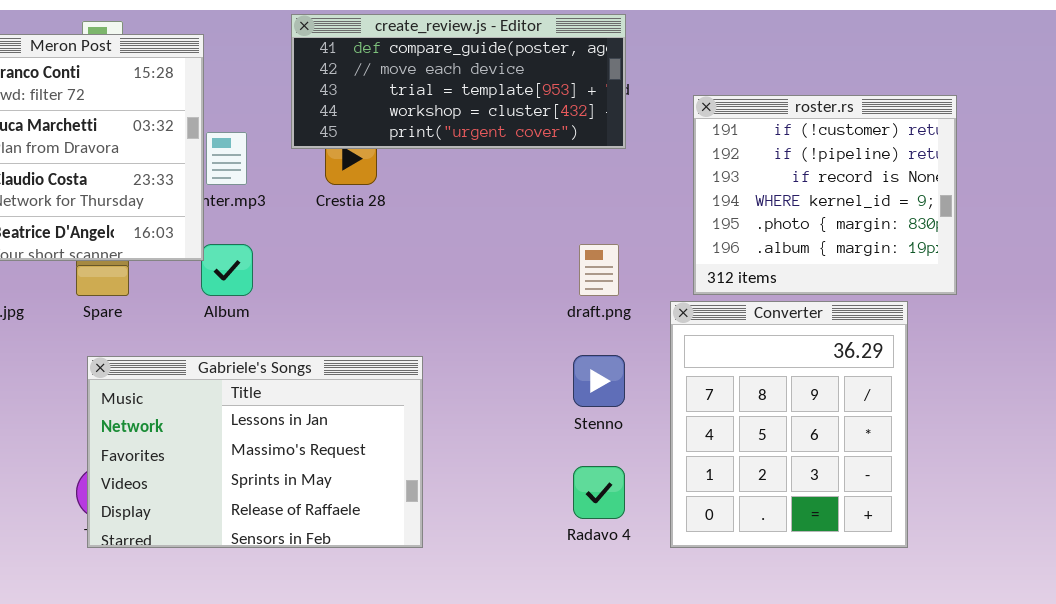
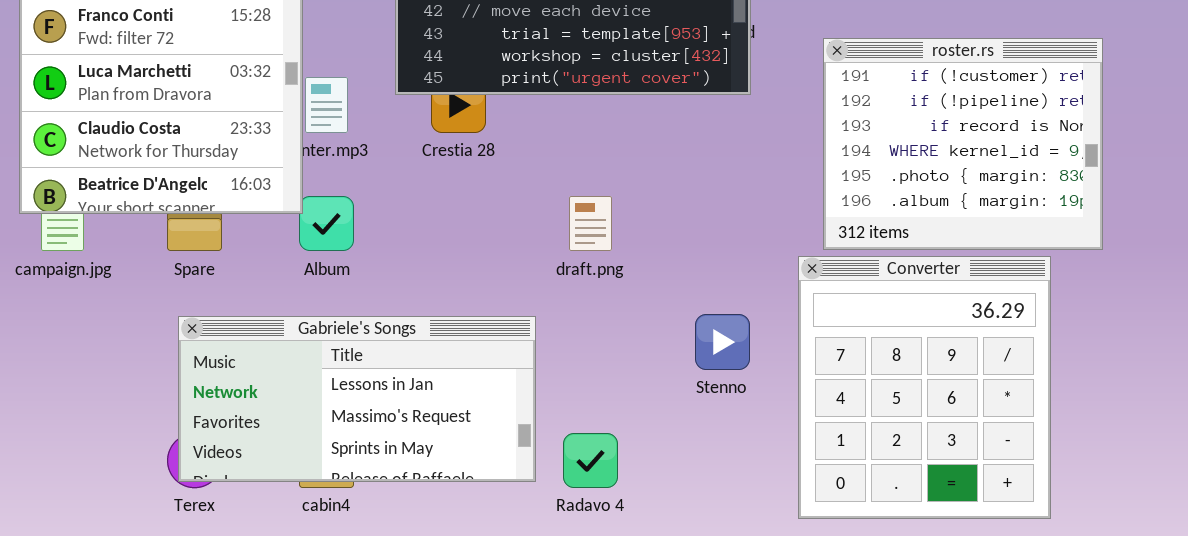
draft.png: [579,244,619,296] -> [569,196,612,251], moved
Gabriele's Songs: [87,356,423,548] -> [178,316,536,482], resized
Radavo 4: [573,466,625,519] -> [563,433,618,488], moved

